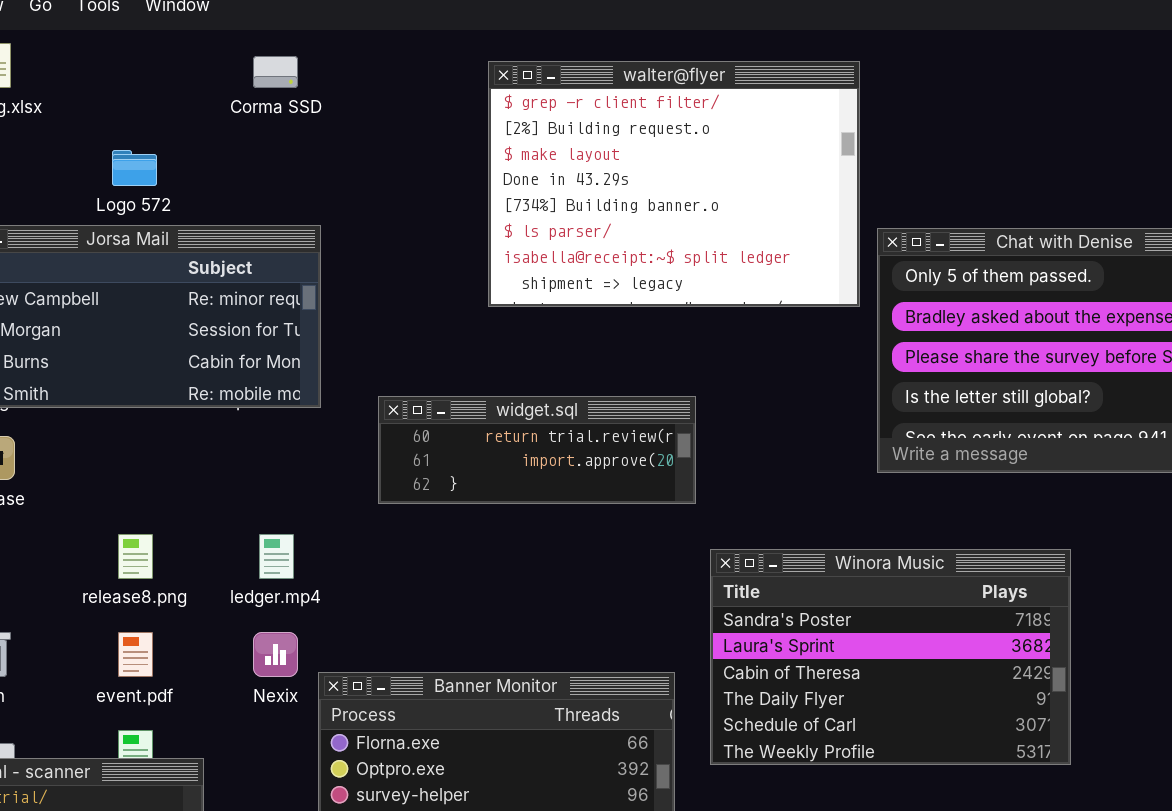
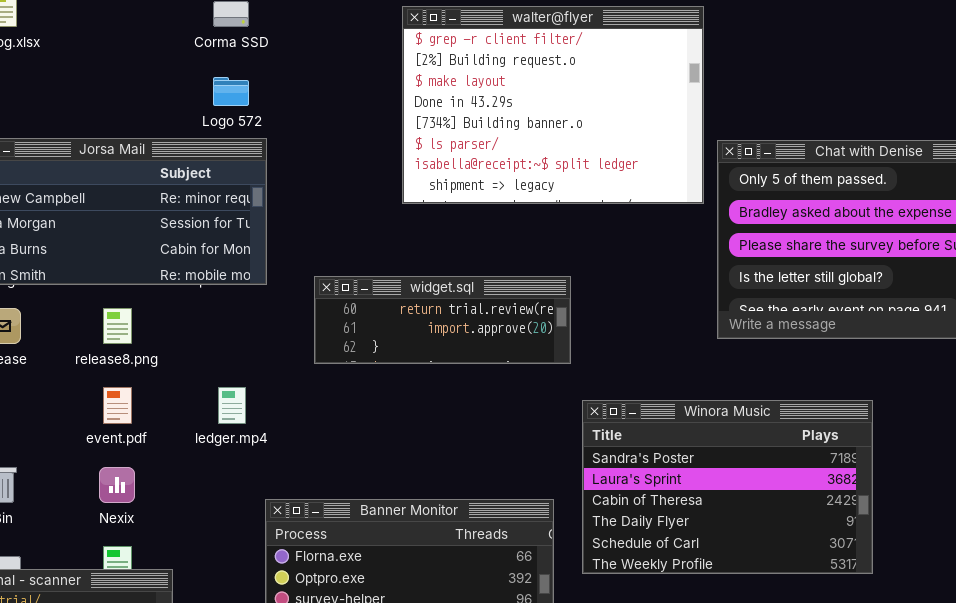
Logo 572: [112,150,157,186] -> [213,77,249,106], moved
release8.png: [118,534,153,579] -> [103,308,132,344], moved
event.pdf: [118,632,153,677] -> [103,387,132,424], moved
Nexix: [253,632,298,677] -> [99,467,135,503], moved

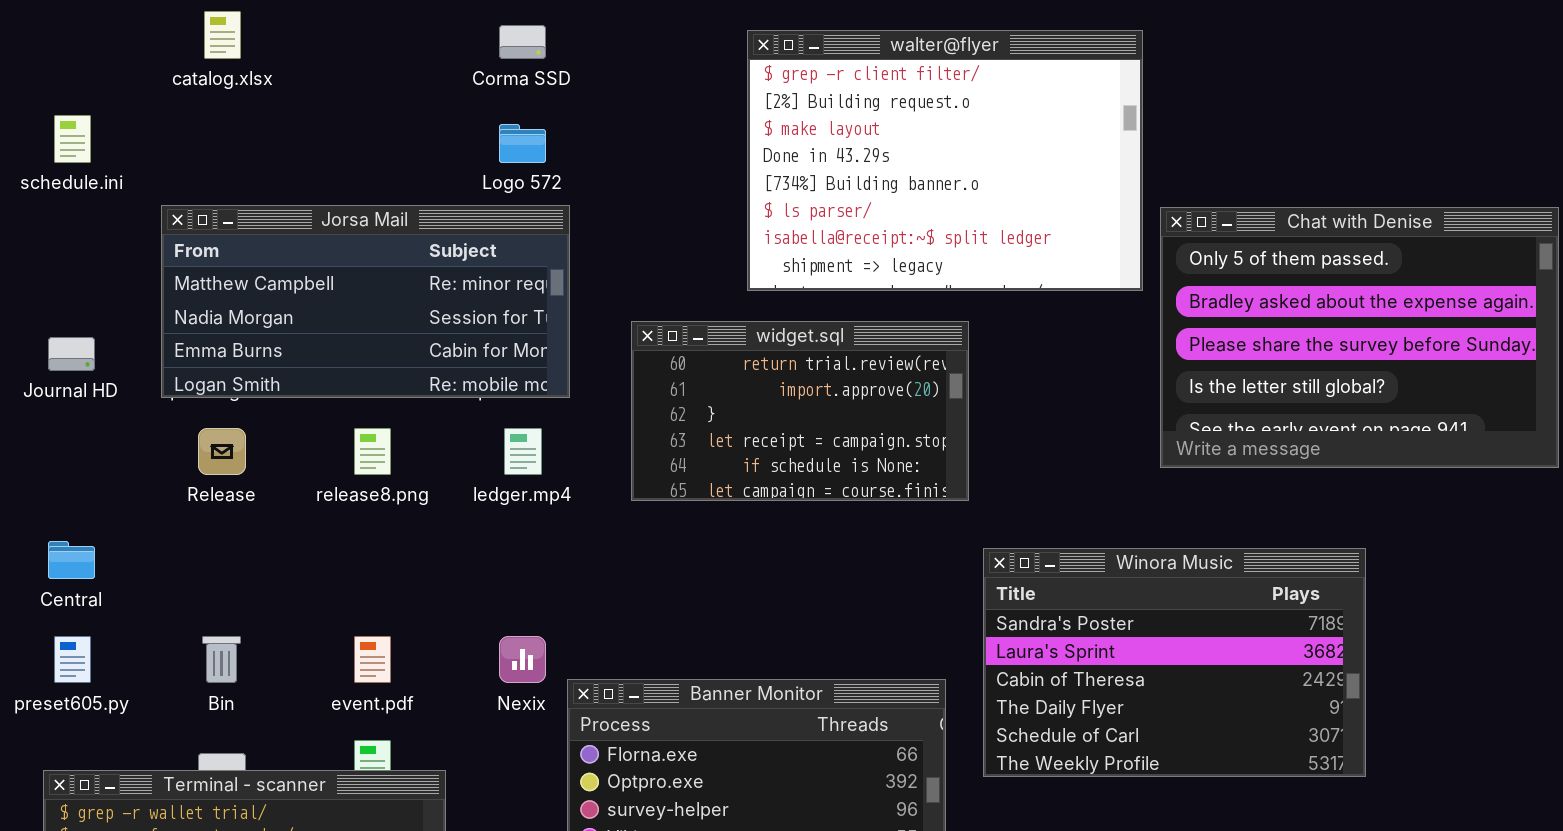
widget.sql: [314,276,571,364] -> [631,321,969,501], resized
event.pdf: [103,387,132,424] -> [354,636,391,683], moved
ledger.mp4: [218,387,246,424] -> [504,428,542,475], moved
Nexix: [99,467,135,503] -> [499,636,546,683], moved

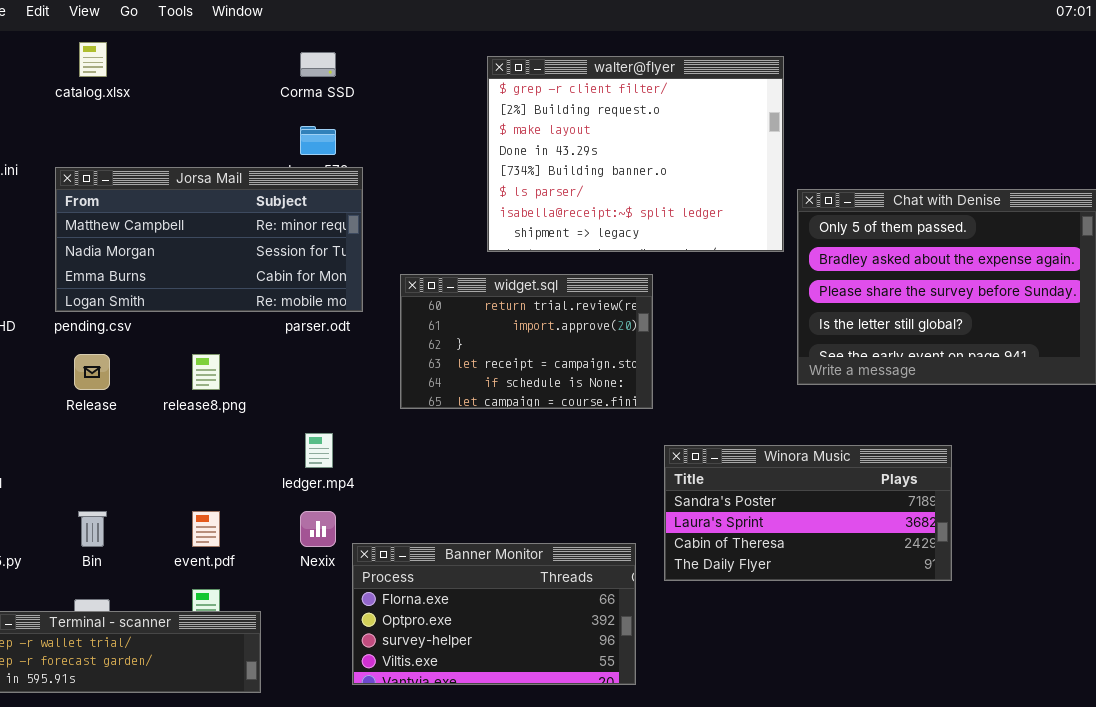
Jorsa Mail: [161,205,570,398] -> [55,167,363,312], moved
ledger.mp4: [504,428,542,475] -> [305,433,333,468], moved
Winora Music: [983,548,1366,777] -> [664,445,952,581], resized

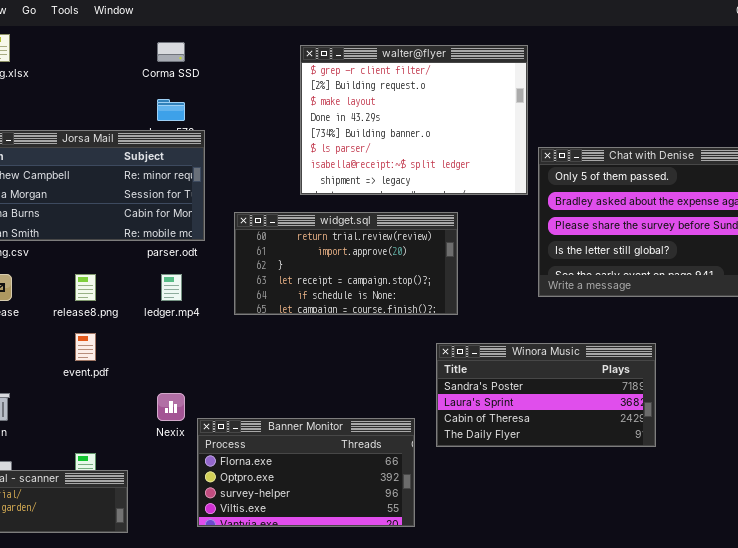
widget.sql: [400,274,653,409] -> [234,212,458,315], resized
ledger.mp4: [305,433,333,468] -> [161,274,182,301], moved
event.pdf: [192,511,220,547] -> [75,333,96,361], moved

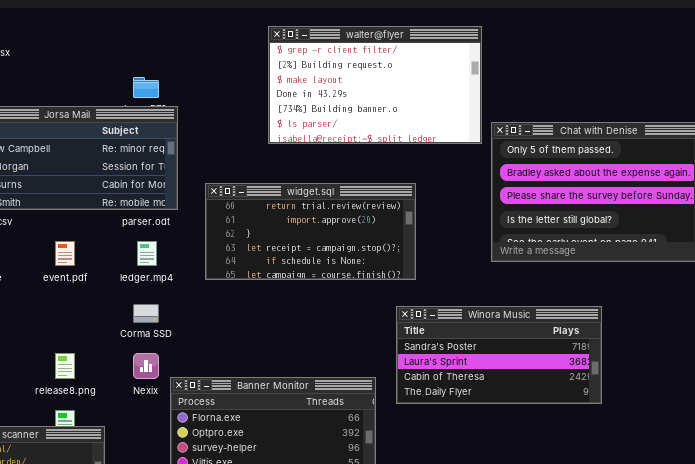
Corma SSD: [157,42,185,62] -> [133,304,159,323], moved
walter@flyer: [300,45,528,195] -> [268,26,482,144], resized
release8.png: [75,274,96,301] -> [55,353,75,379], moved
event.pdf: [75,333,96,361] -> [55,241,75,266], moved

